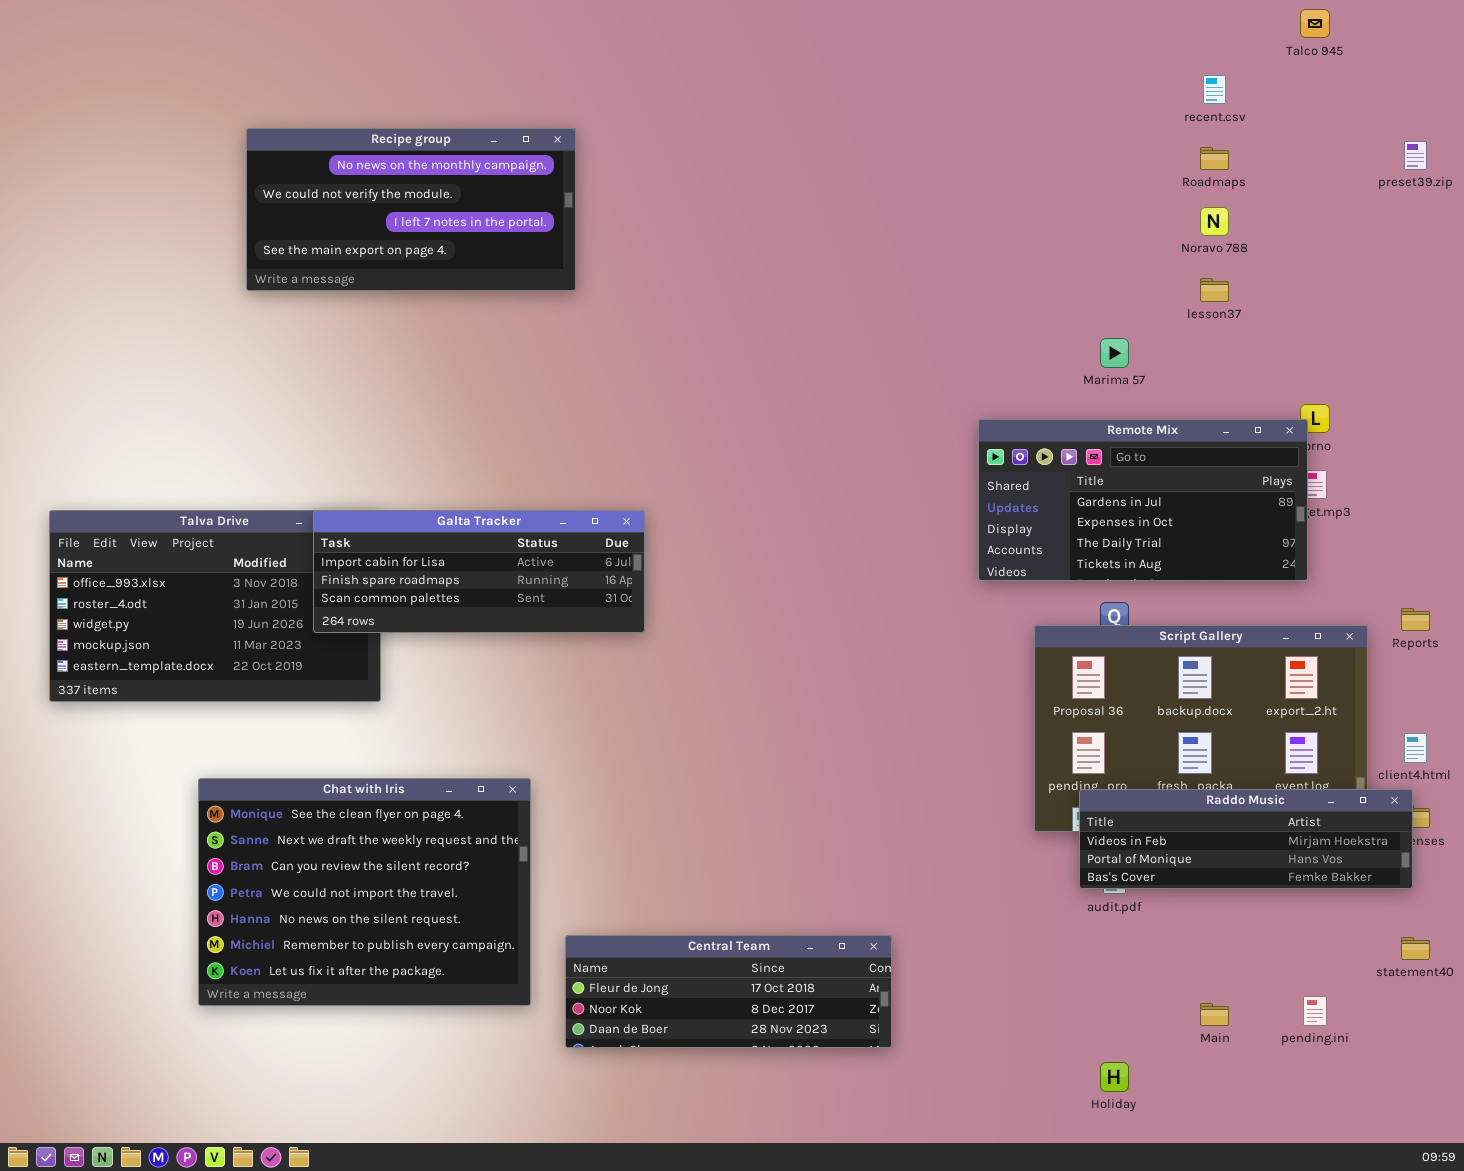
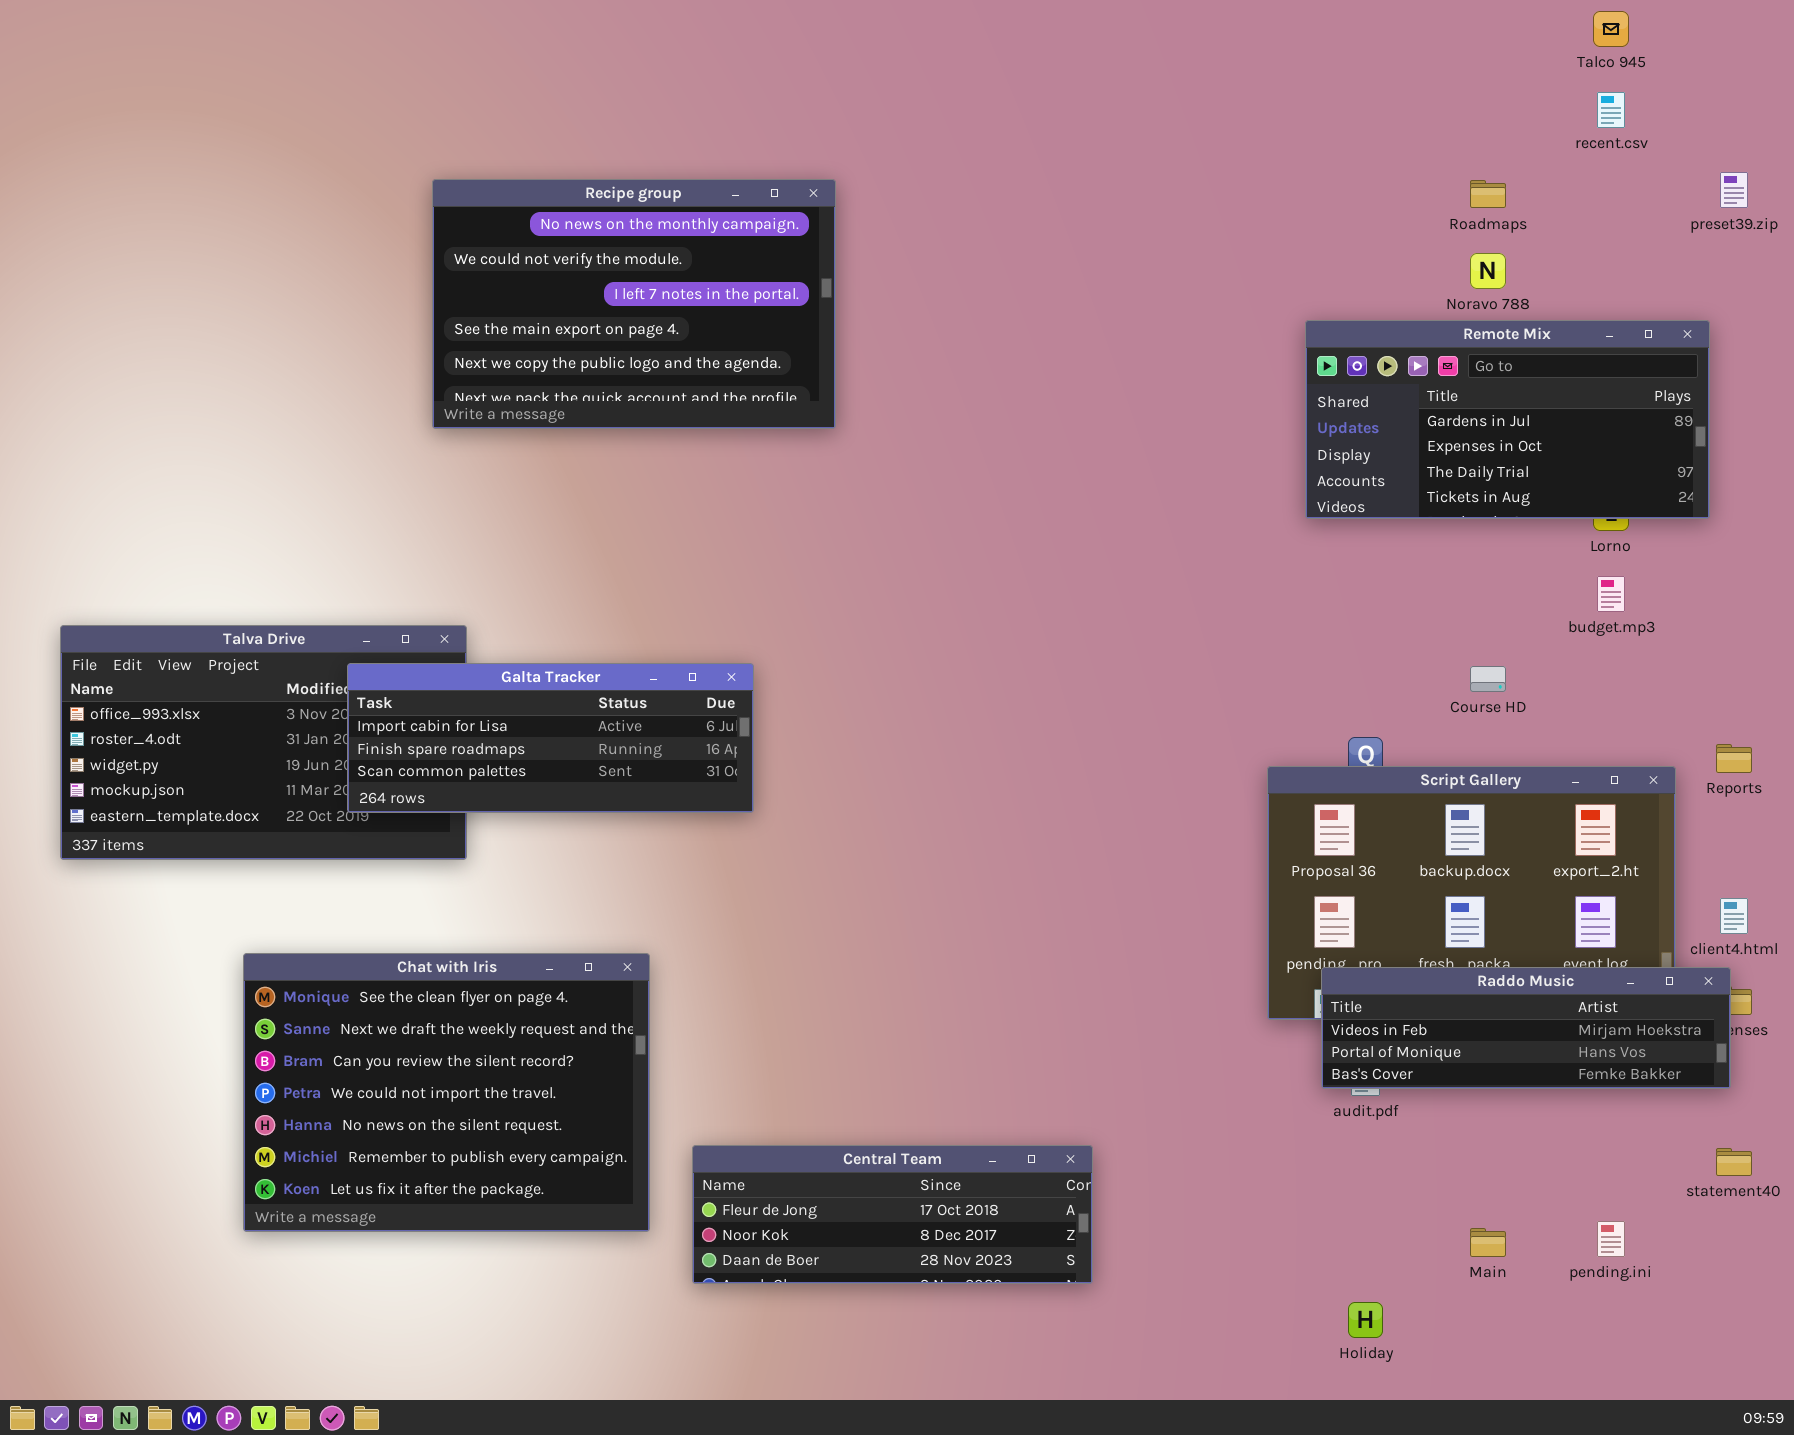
recent.csv: [1203,75,1226,104] -> [1597,92,1625,128], moved
Recipe group: [246,128,576,291] -> [432,179,836,429], moved, resized
Remote Mix: [978,419,1308,581] -> [1305,320,1710,519], moved
Galta Tracker: [313,510,645,633] -> [347,663,754,813], moved

